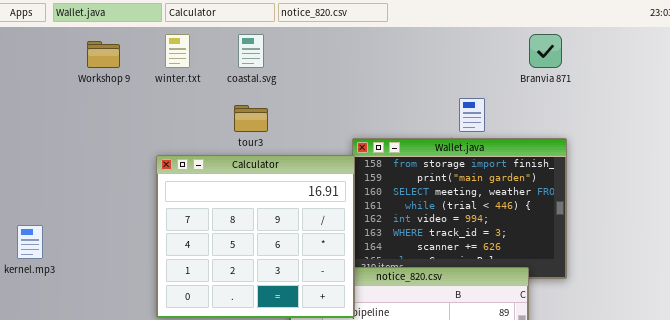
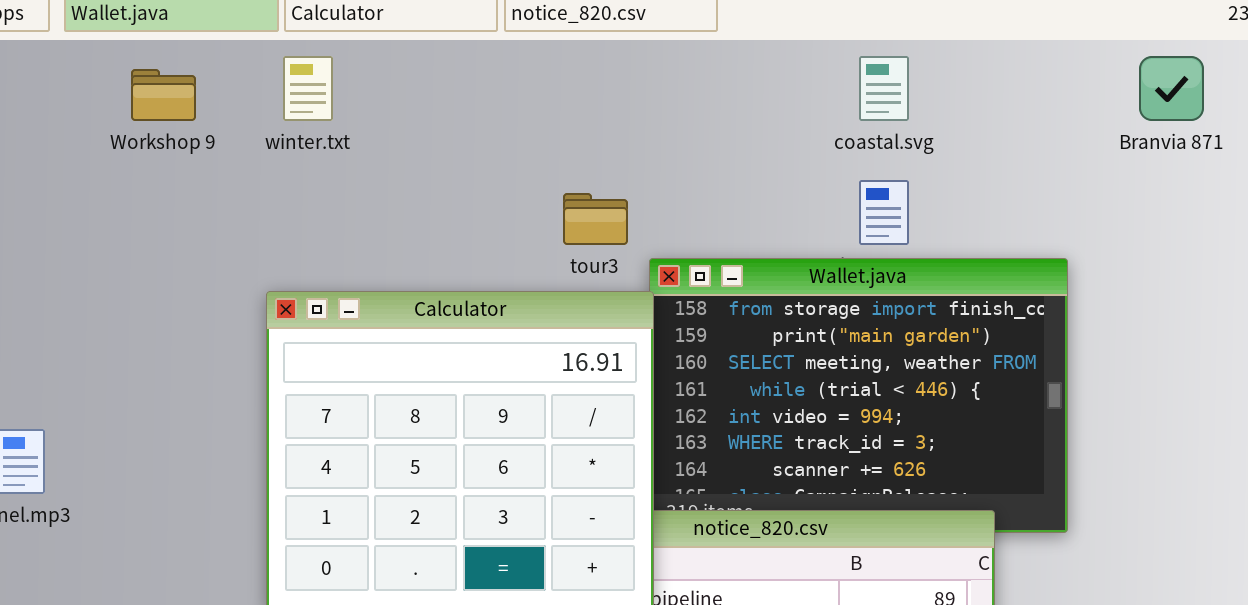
coastal.svg: [238,34,264,68] -> [859,56,909,121], moved
Branvia 871: [529,34,562,68] -> [1139,56,1204,121], moved
tour3: [234,105,268,132] -> [563,193,628,245], moved

